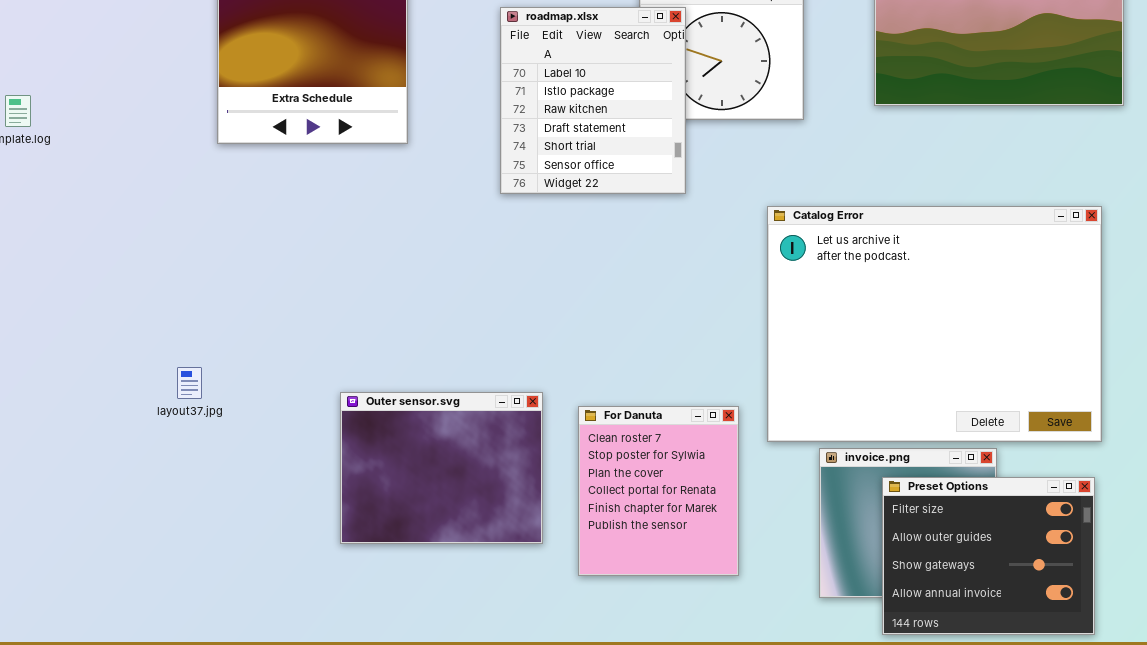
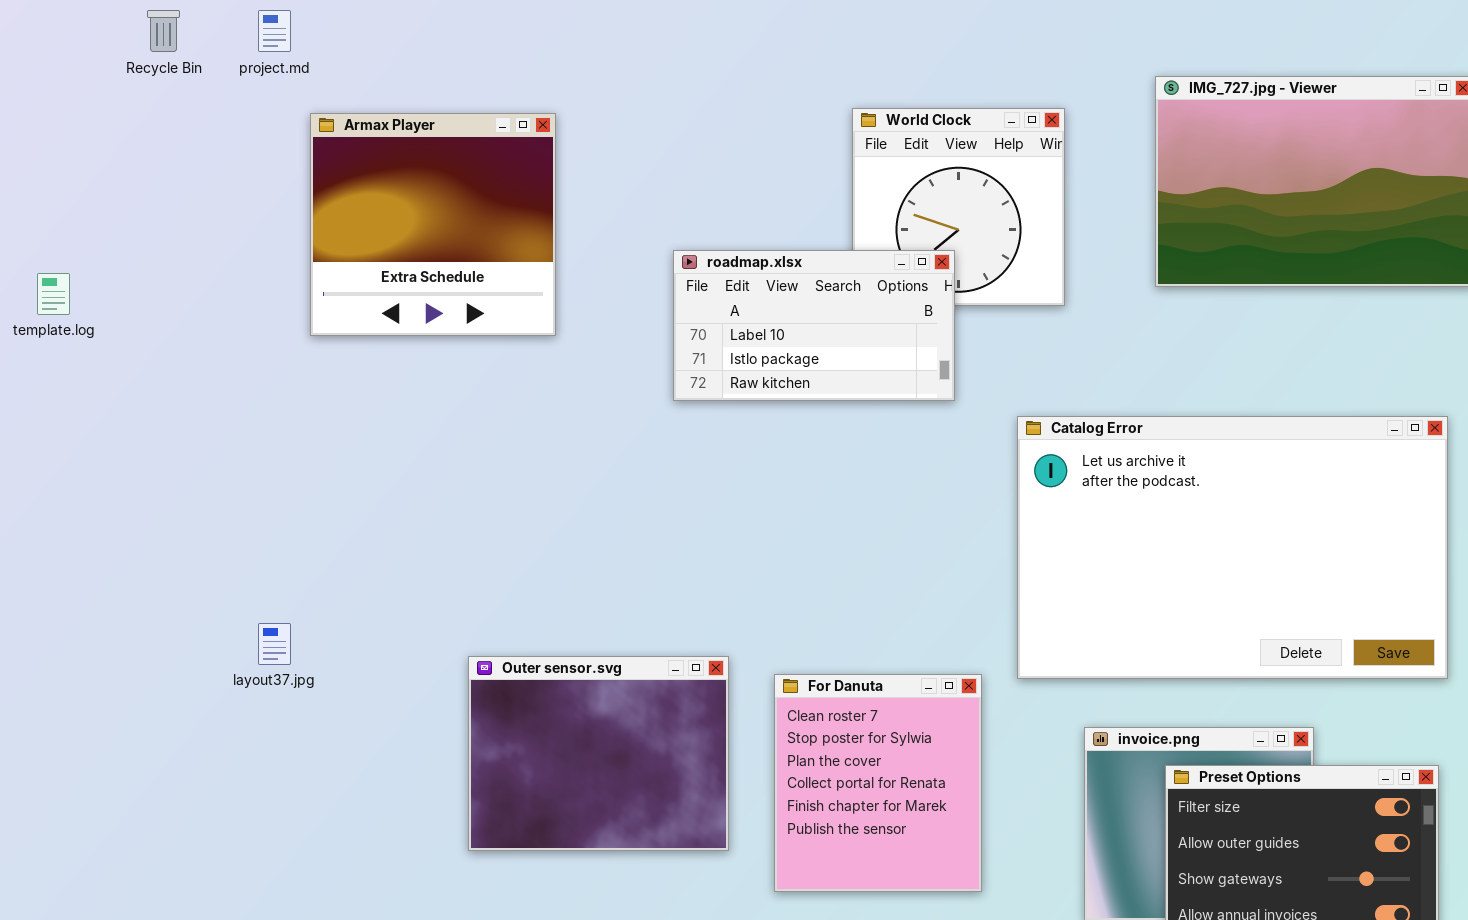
roadmap.xlsx: [500,7,686,194] -> [673,250,955,401], resized
Catalog Error: [767,206,1102,442] -> [1017,416,1448,679], resized

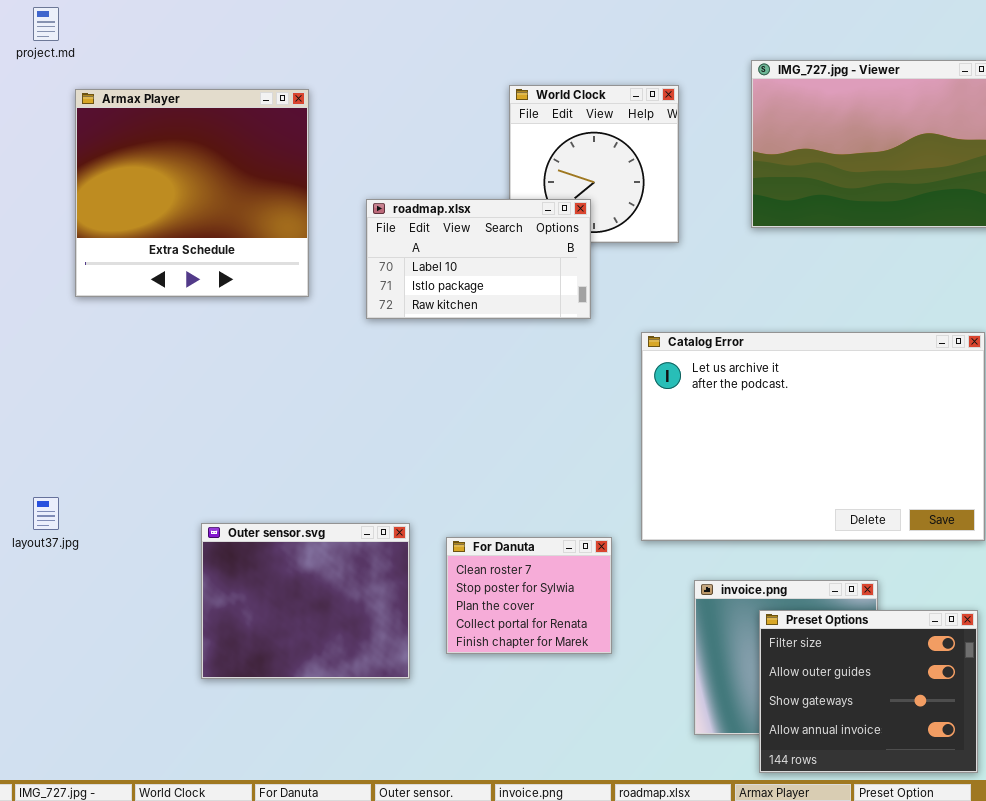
Armax Player: [310,113,556,336] -> [75,89,309,297], resized
For Danuta: [774,674,982,892] -> [446,537,612,654], resized

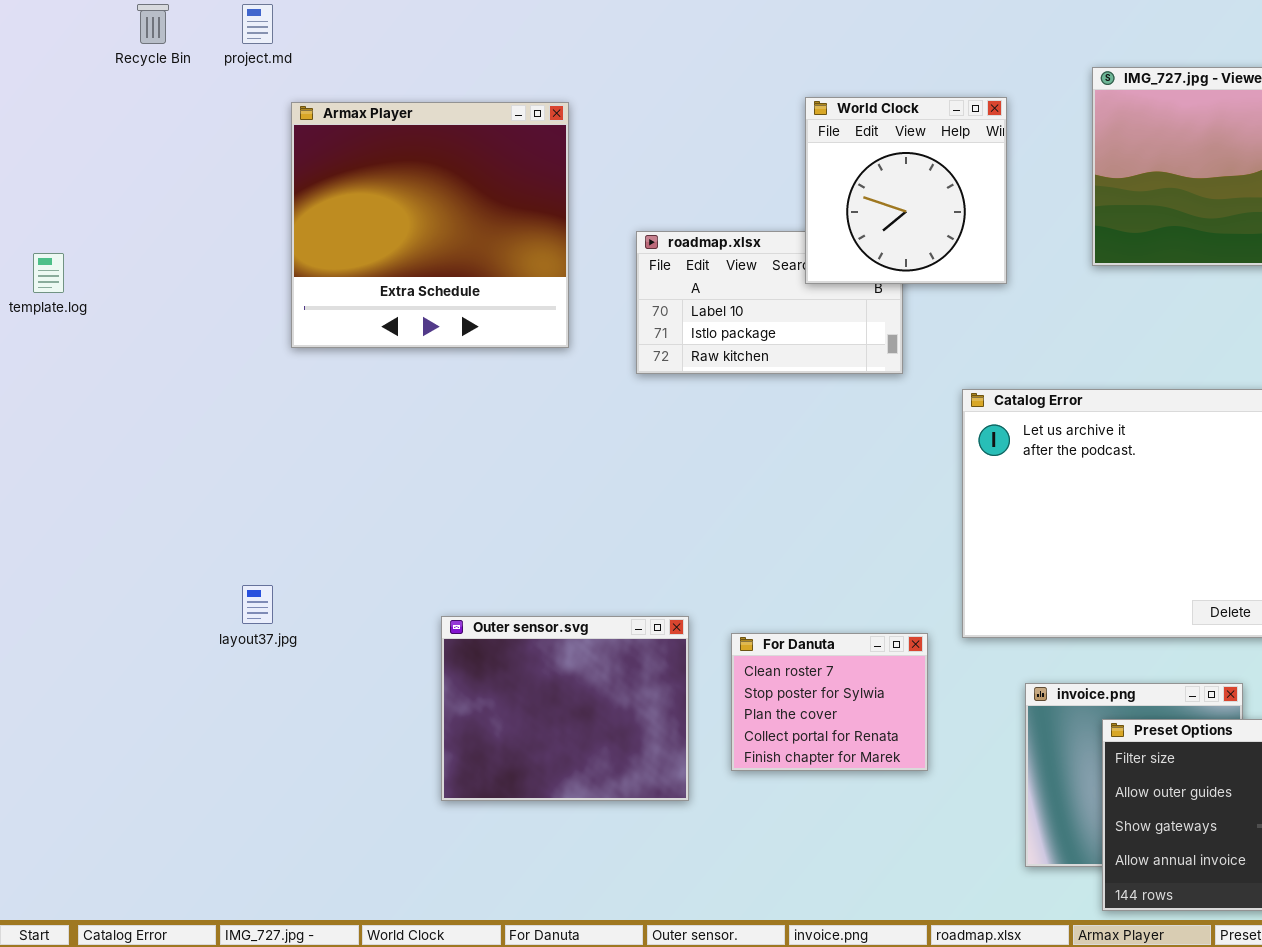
World Clock: [509,85,679,243] -> [805,97,1007,284], raised

